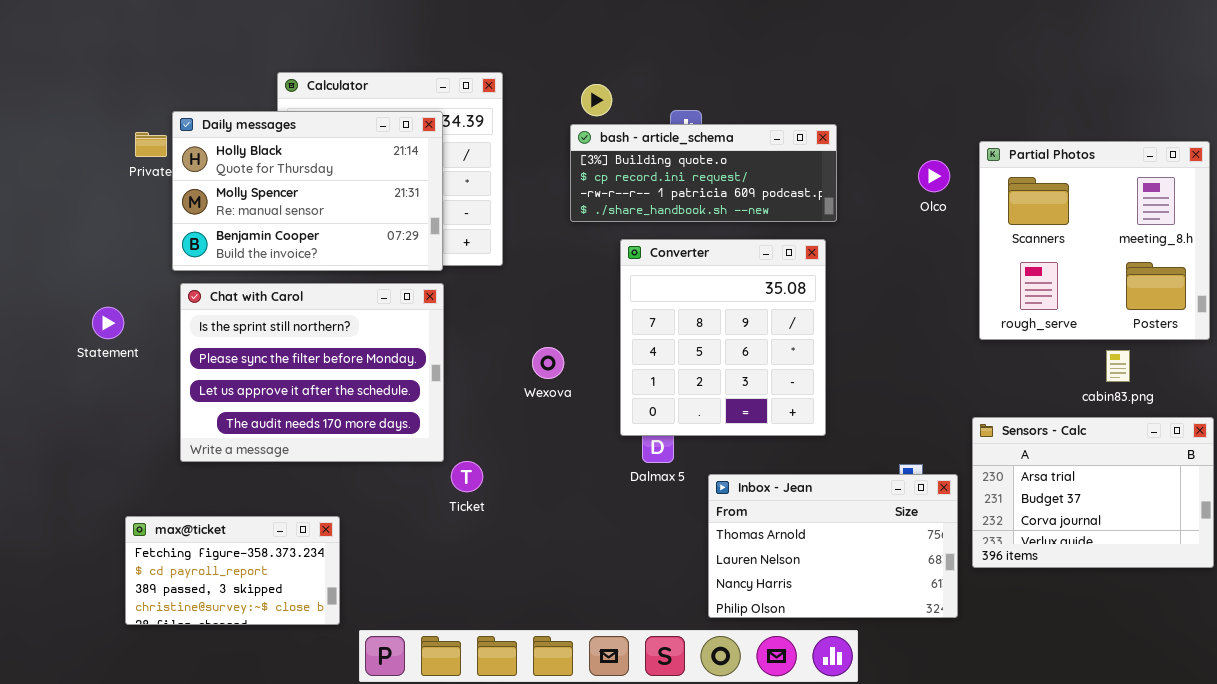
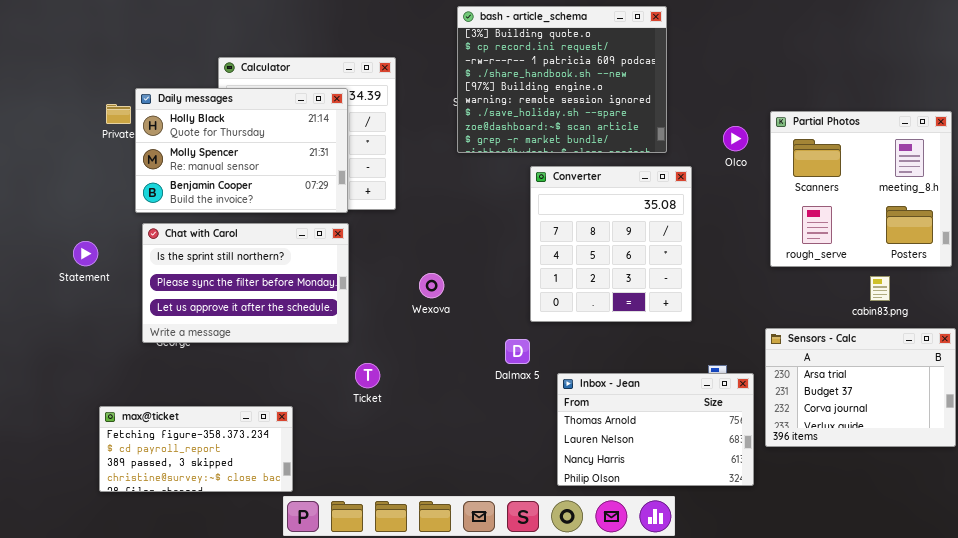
bash - article_schema: [570,124,837,222] -> [457,6,667,153], moved, resized
Converter: [620,239,826,436] -> [530,166,692,322], moved
Chat with Carol: [180,283,444,462] -> [142,223,349,343], resized
max@ticket: [125,516,340,625] -> [99,406,293,492], resized

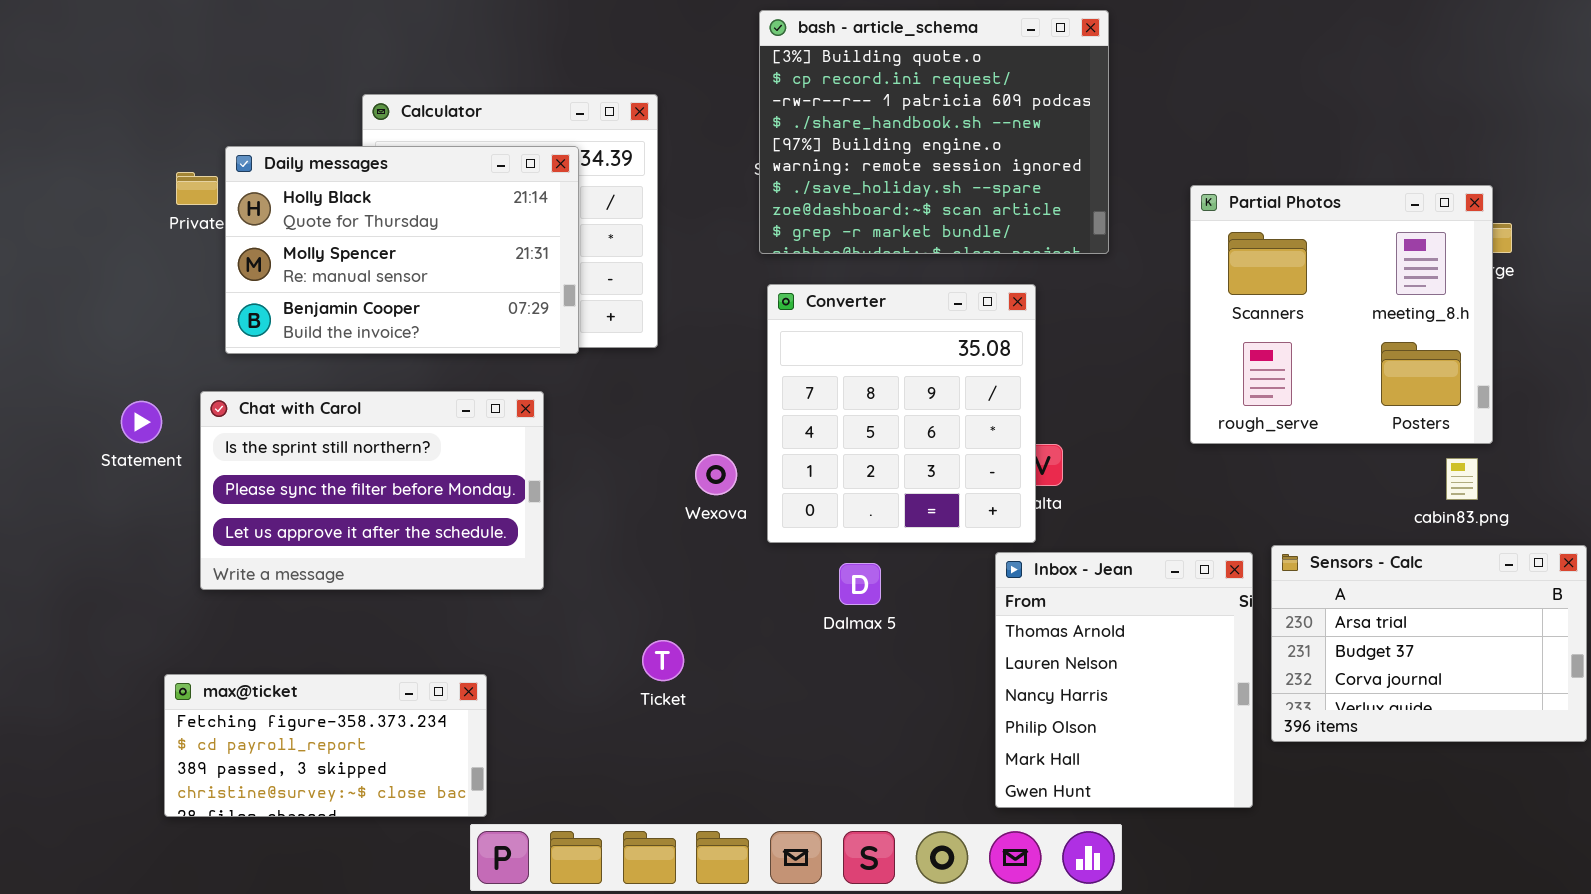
Partial Photos: [770,111,952,267] -> [1190,185,1493,444], moved
Converter: [530,166,692,322] -> [767,284,1036,543], moved
Chat with Carol: [142,223,349,343] -> [200,391,544,590], moved
Ticket: [355,363,380,388] -> [642,640,684,681], moved
Inbox - Jean: [557,373,754,486] -> [995,552,1253,808], resized

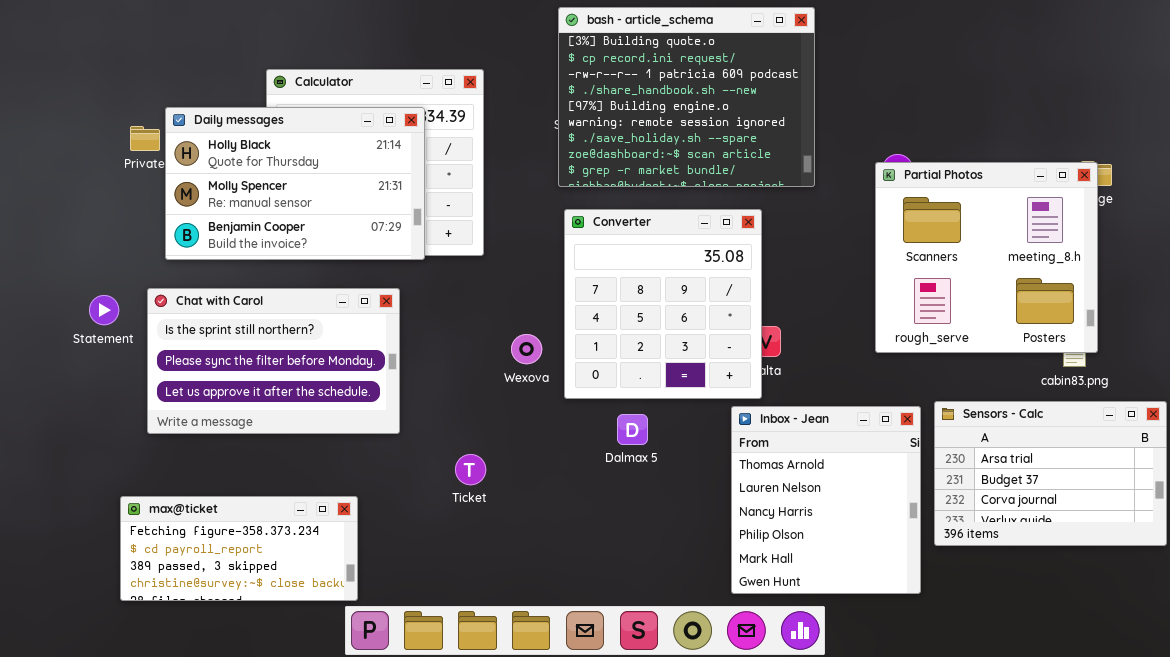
Partial Photos: [1190,185,1493,444] -> [875,162,1098,353], moved
Ticket: [642,640,684,681] -> [455,454,486,485], moved

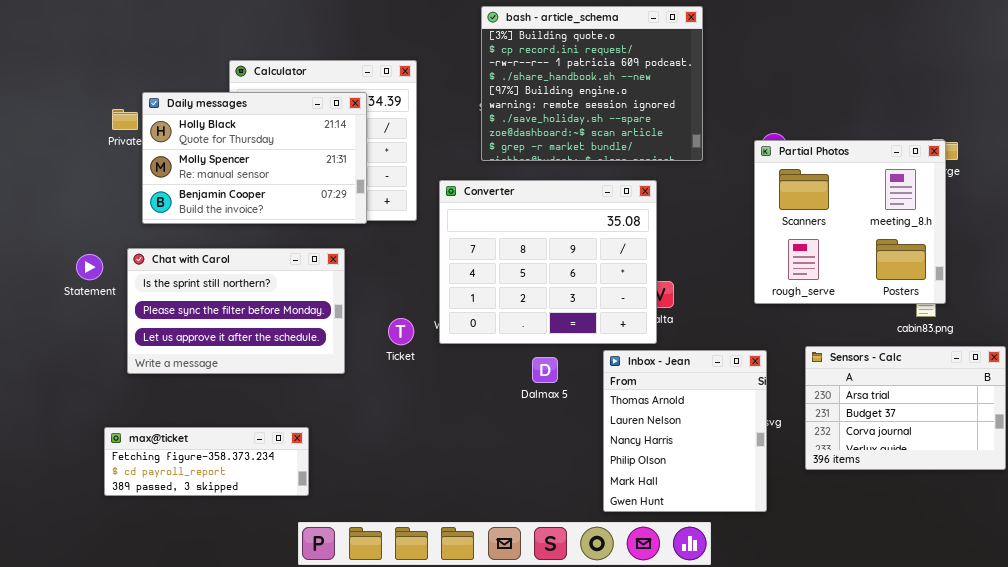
Converter: [564,209,762,399] -> [439,180,657,344], resized
Inbox - Jean: [731,406,921,594] -> [603,350,767,512], moved
Ticket: [455,454,486,485] -> [388,318,414,345], moved
max@ticket: [120,496,358,601] -> [104,427,309,496], resized

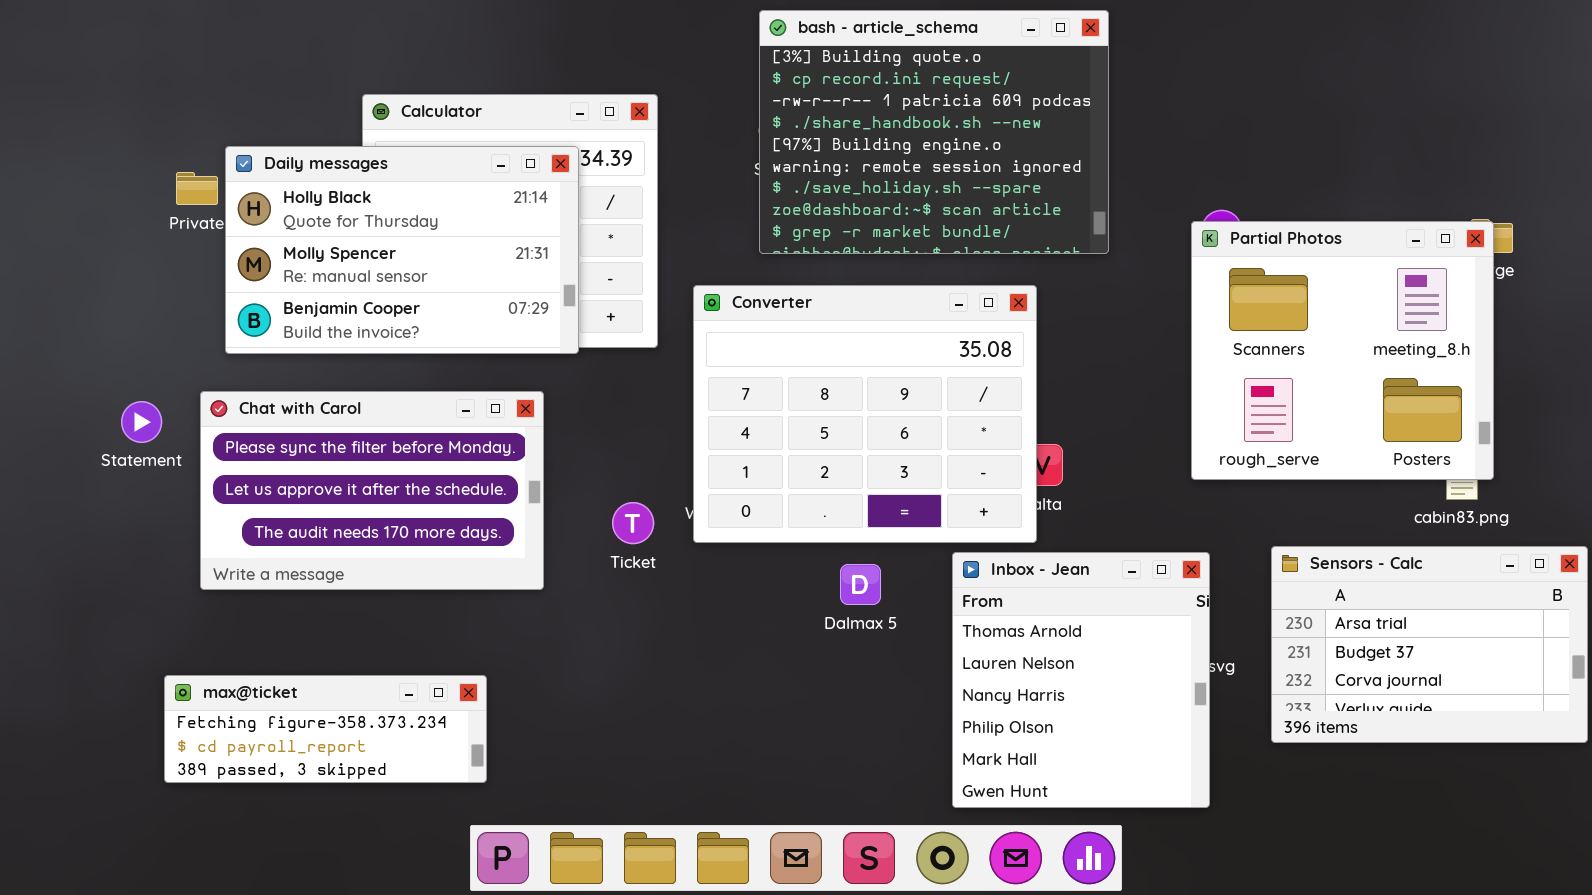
Chat with Carol: [127,248,345,374] -> [200,391,544,590], scrolled down 1 row

